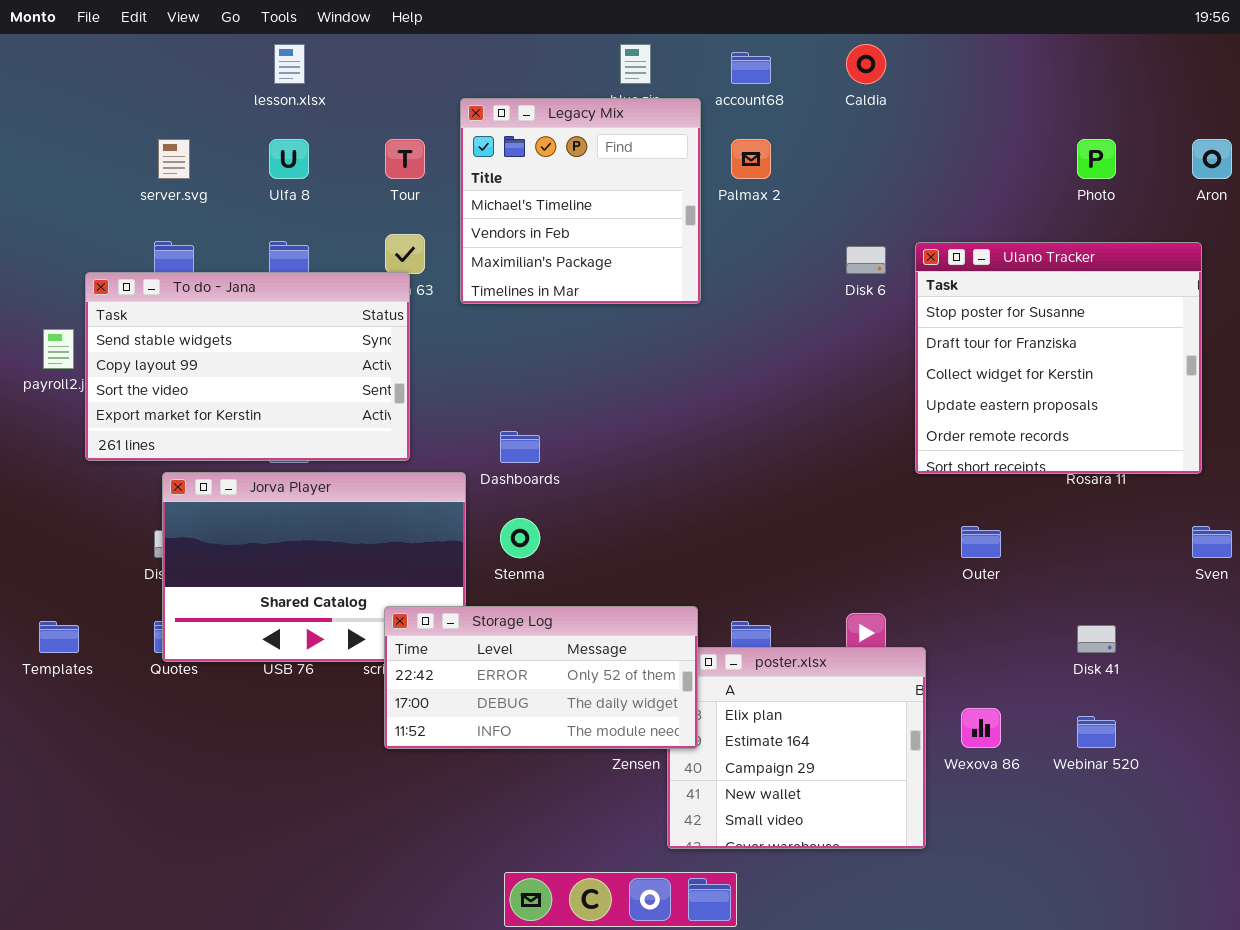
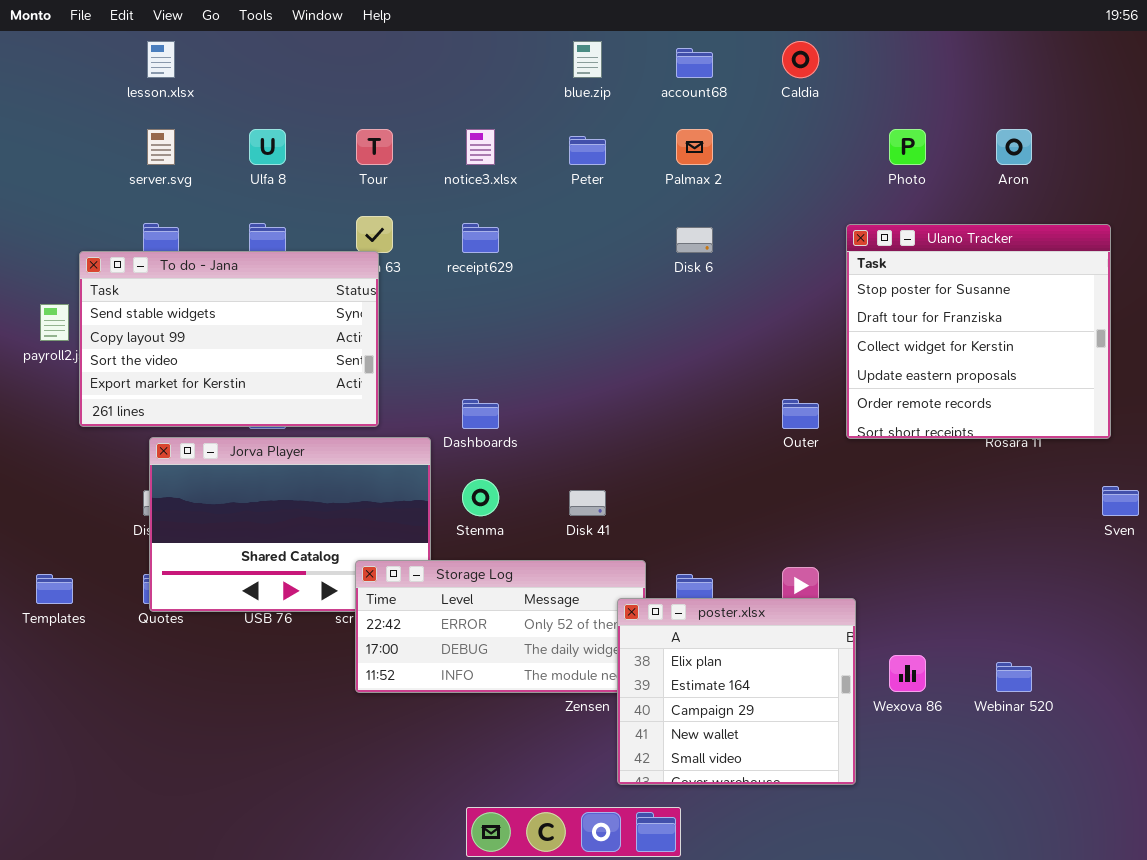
lesson.xlsx: [274,44,305,84] -> [147,41,175,78], moved
Legacy Mix: [460,98,701,304] -> none, closed
Photo: [1077,139,1116,179] -> [889,129,926,165], moved
Aron: [1192,139,1232,179] -> [996,129,1032,165], moved
Disk 6: [846,246,886,274] -> [676,227,713,253], moved
Outer: [961,526,1001,558] -> [782,399,819,429], moved
Disk 41: [1077,625,1116,653] -> [569,490,606,516], moved
poster.xlsx: [667,647,926,849] -> [617,598,856,785], raised

